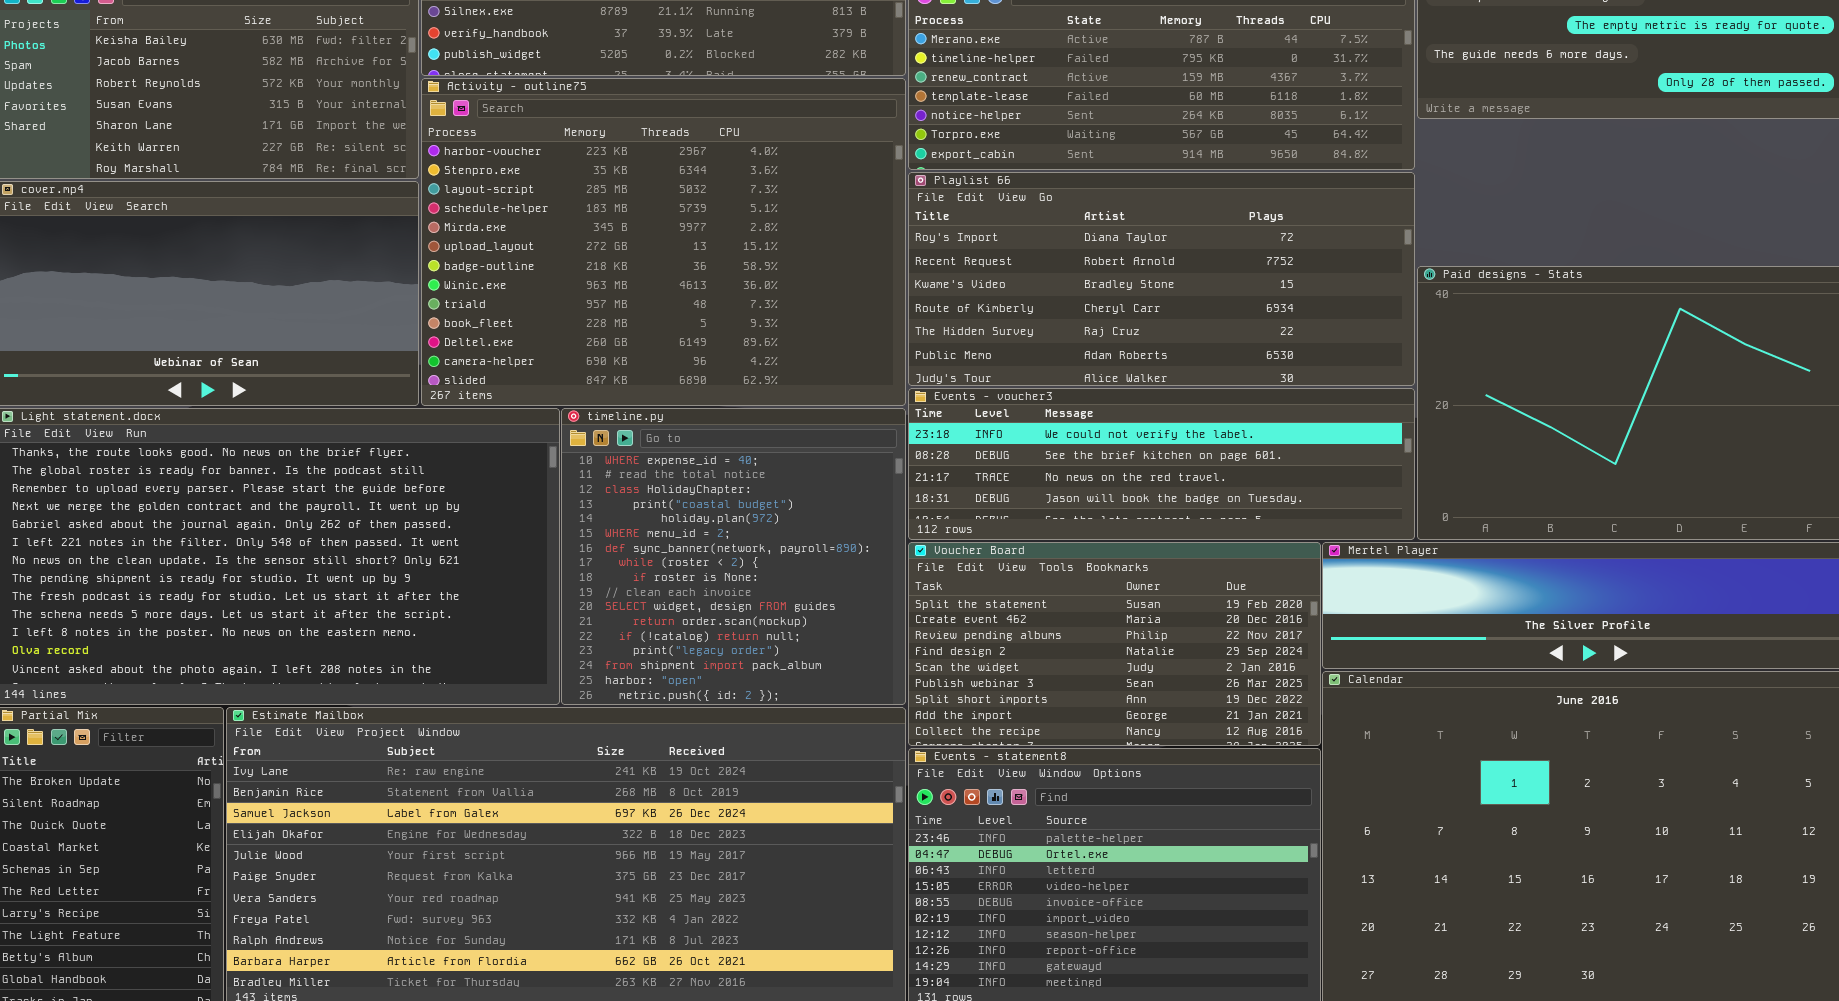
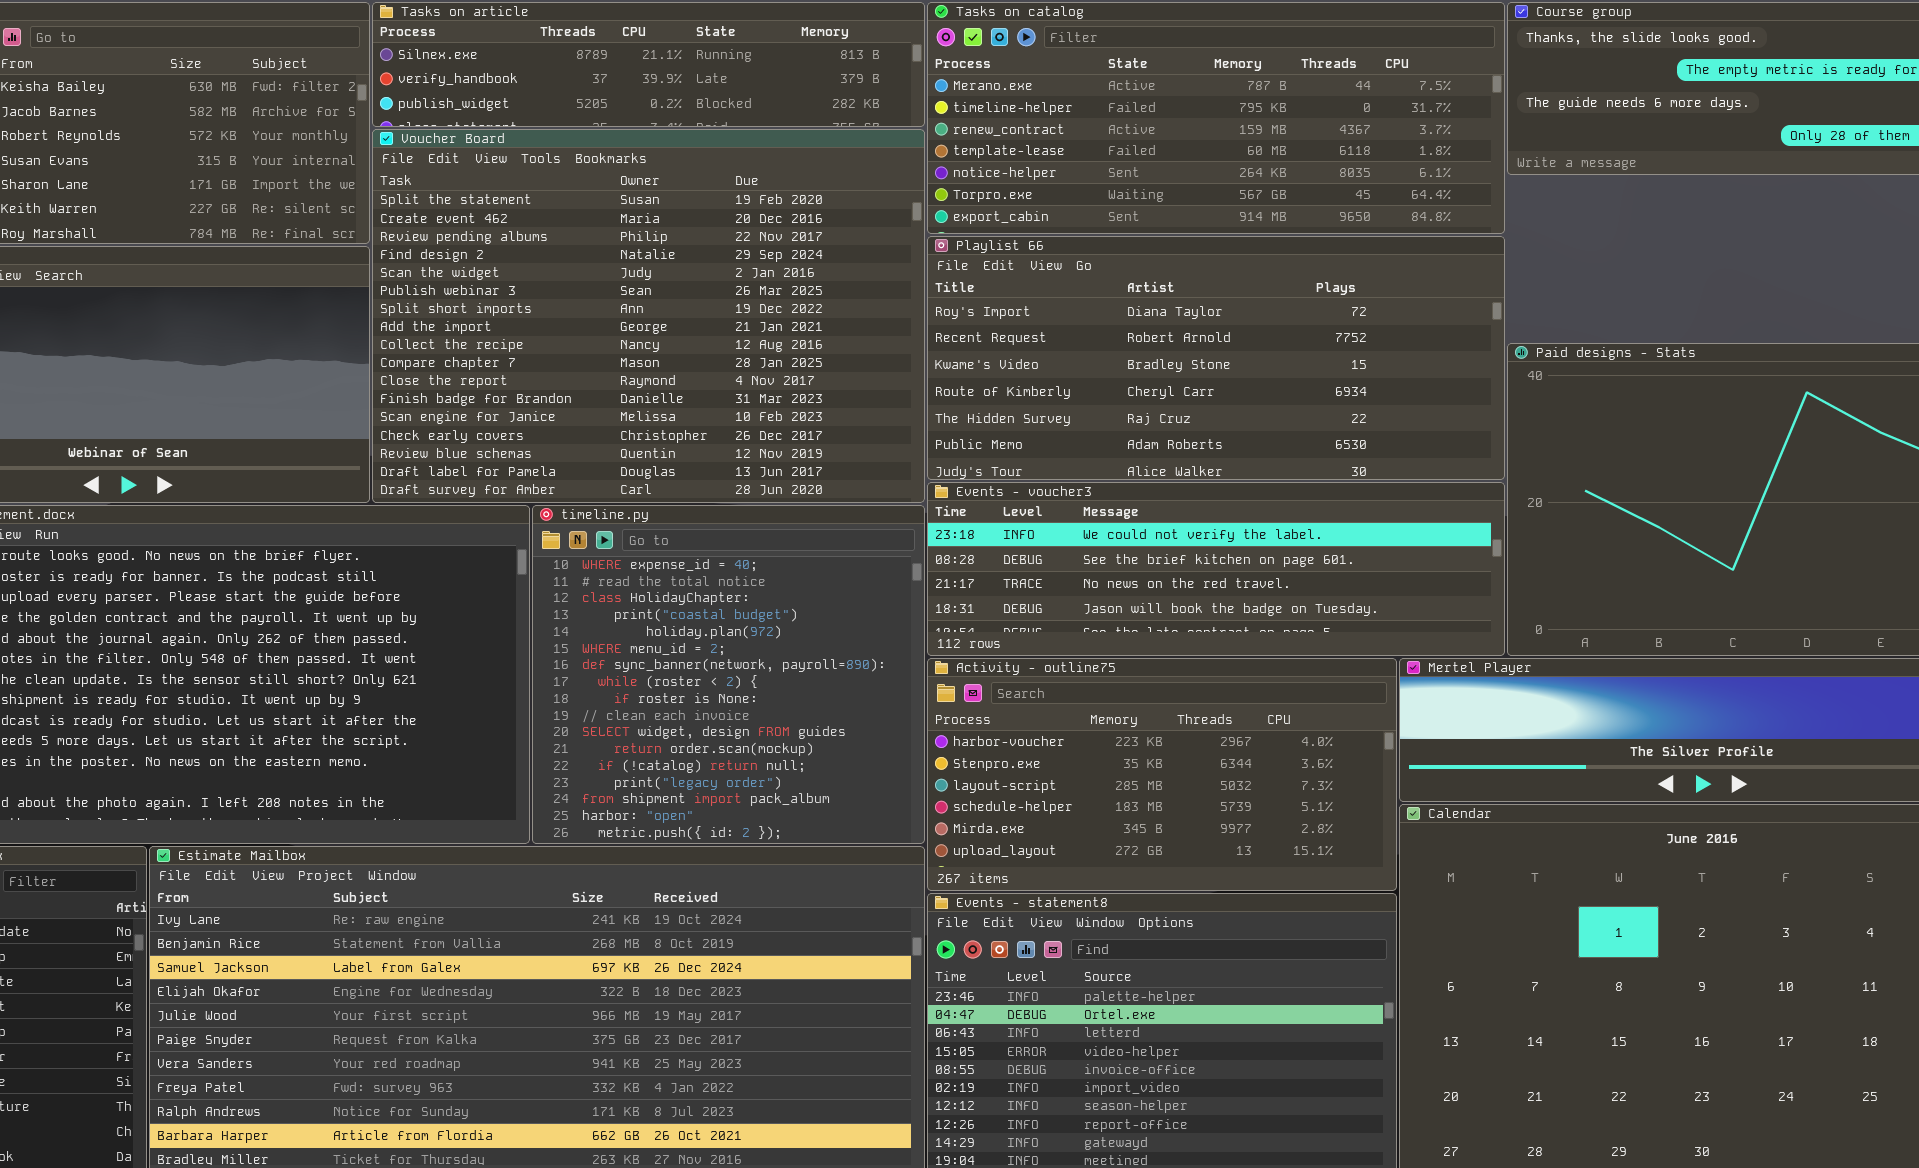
Activity - outline75: [421,78,906,406] -> [927,658,1397,891], moved, resized
Voucher Board: [908,542,1321,746] -> [372,129,925,503], moved, resized

